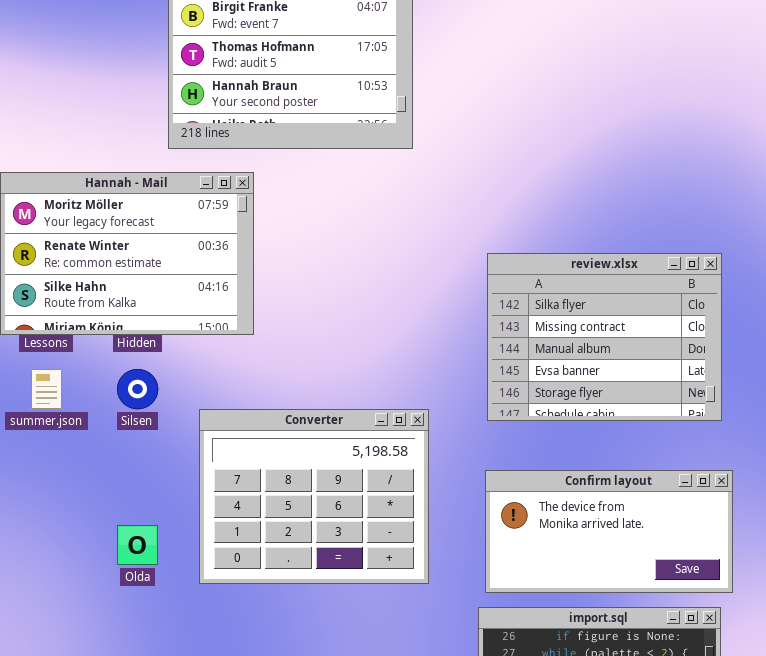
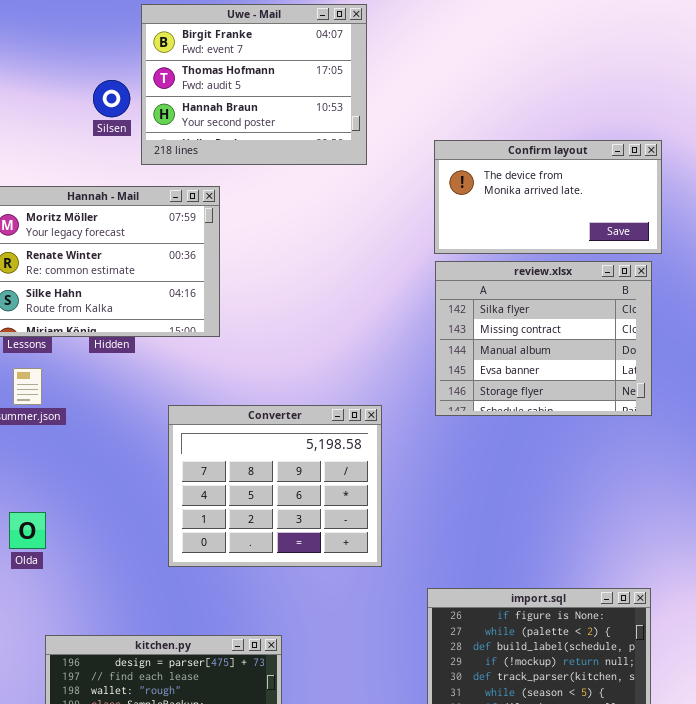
Silsen: [117,369,158,409] -> [93,80,130,117], moved
Confirm layout: [485,470,733,593] -> [434,140,662,254], moved
Olda: [117,525,158,565] -> [9,512,46,549], moved

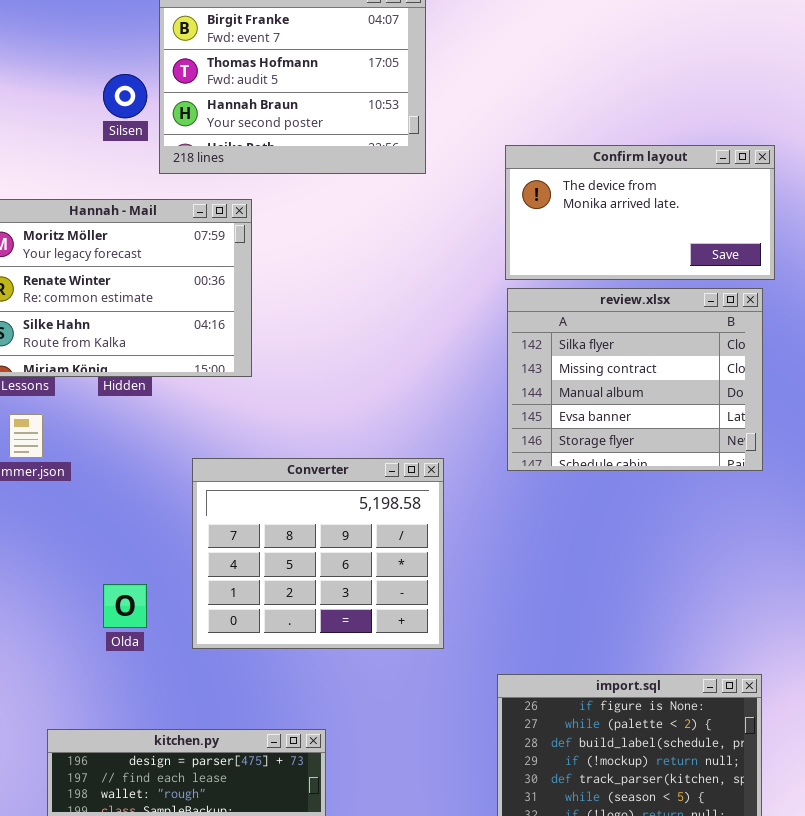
Olda: [9,512,46,549] -> [103,584,147,628], moved

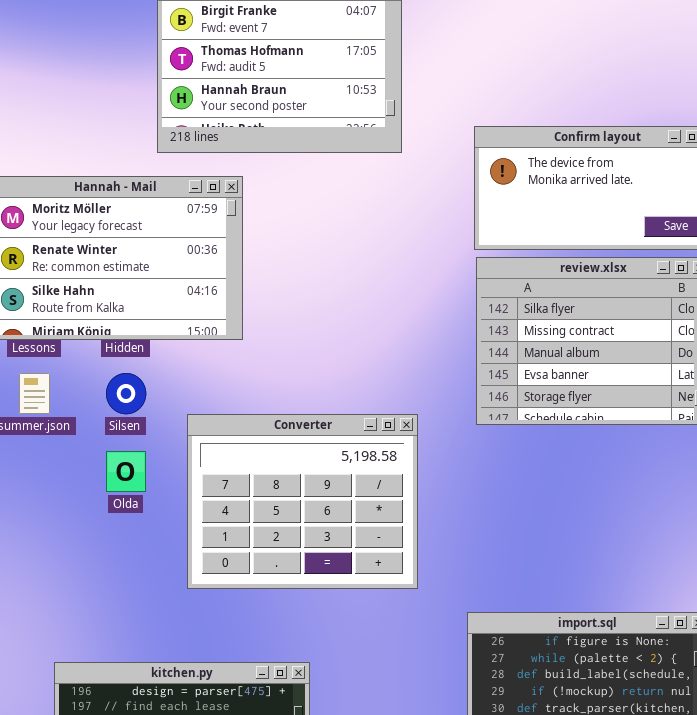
Silsen: [103,74,147,118] -> [106,373,146,414], moved
Olda: [103,584,147,628] -> [106,451,146,492], moved

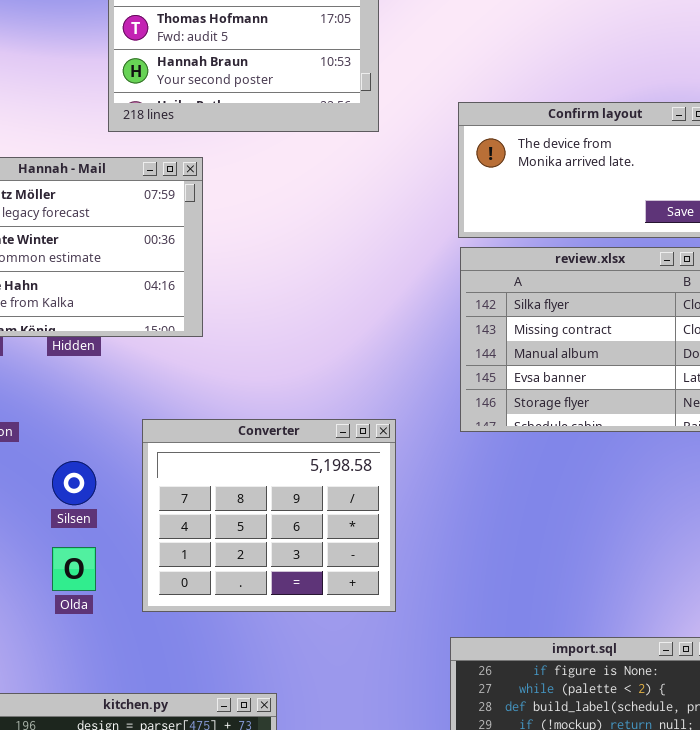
Silsen: [106,373,146,414] -> [52,461,96,505], moved
Olda: [106,451,146,492] -> [52,547,96,591], moved

